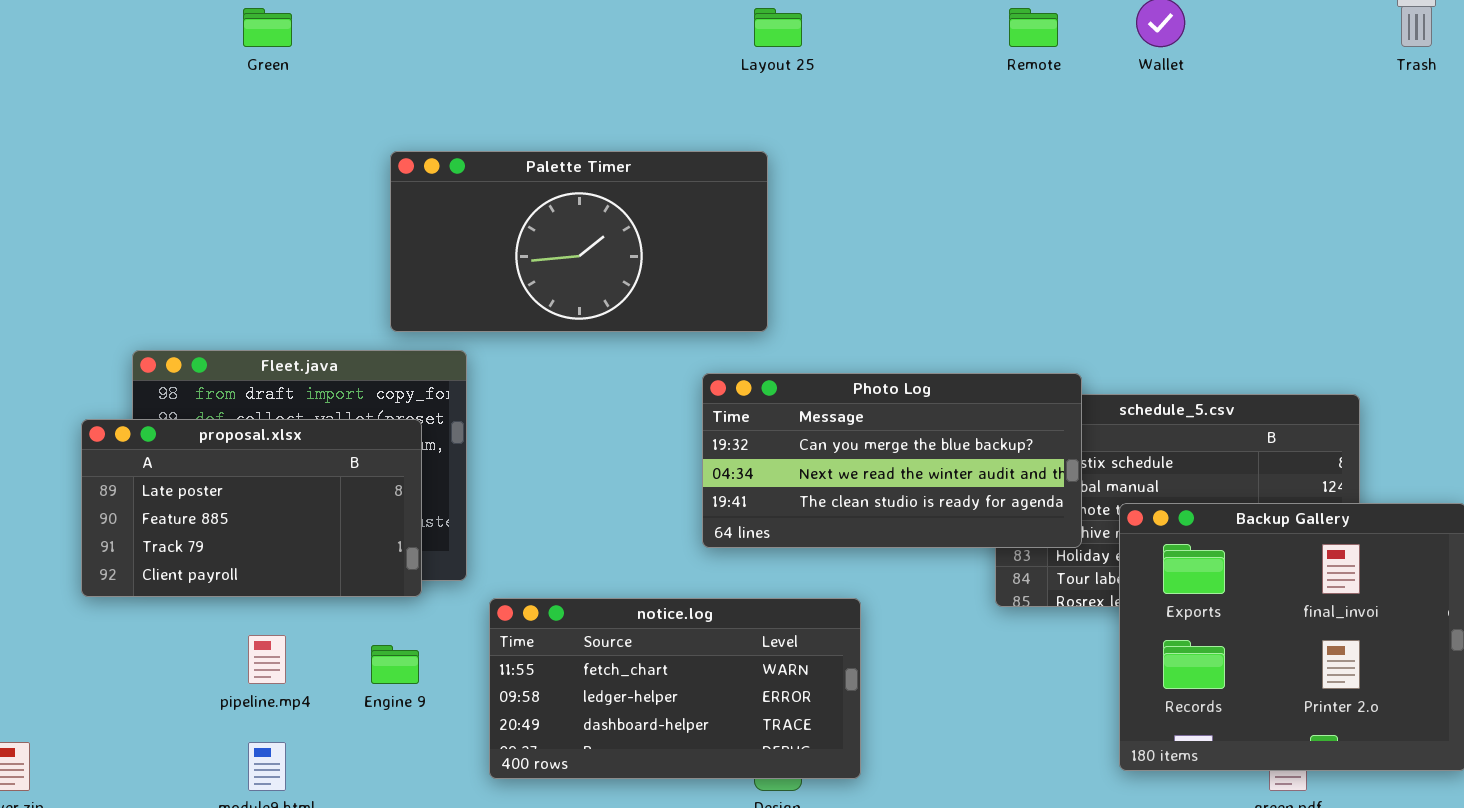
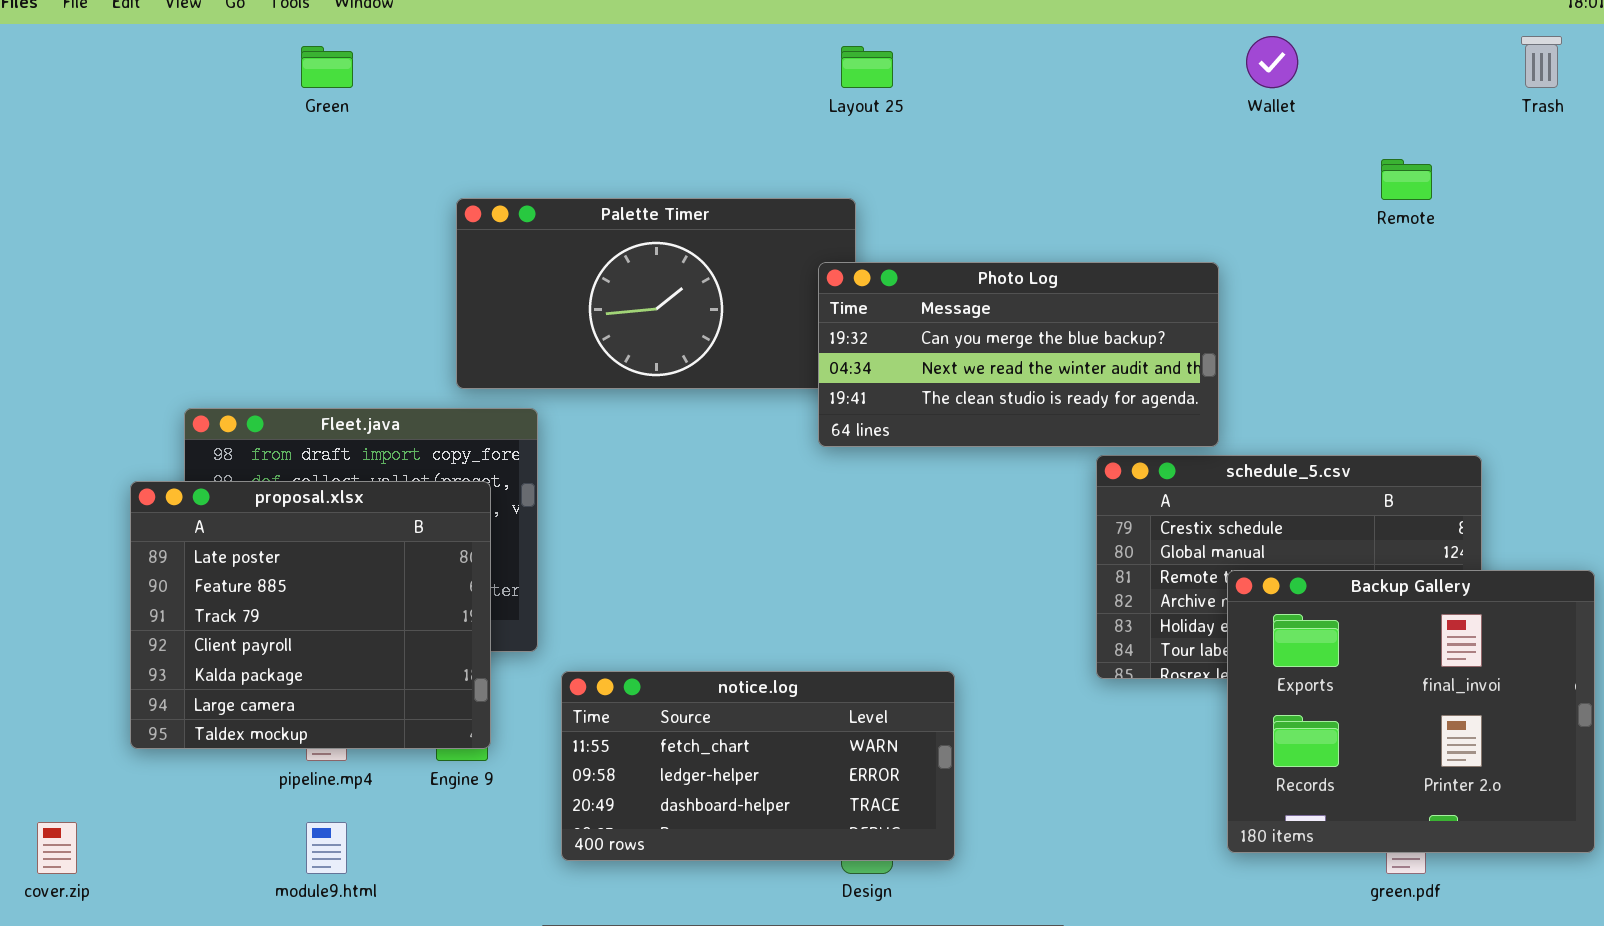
Remote: [1009,8,1058,47] -> [1381,159,1432,200], moved
Photo Log: [702,373,1082,548] -> [818,262,1219,447], moved
proposal.xlsx: [81,419,422,597] -> [130,481,491,749], resized

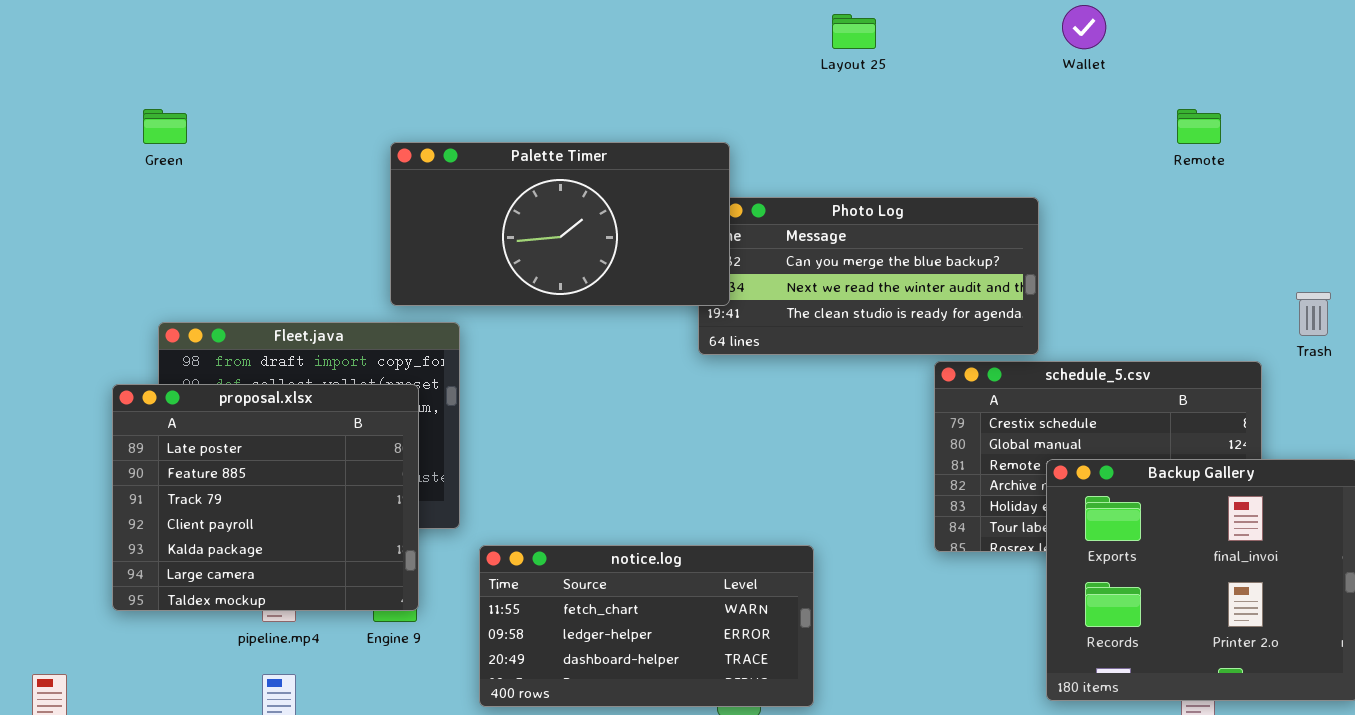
Trash: [1521,36,1562,88] -> [1296,292,1331,336], moved
Green: [301,46,353,88] -> [143,109,187,144], moved
Layout 25: [841,46,893,88] -> [832,14,876,49], moved
Palette Timer: [456,198,856,389] -> [390,142,730,306], raised

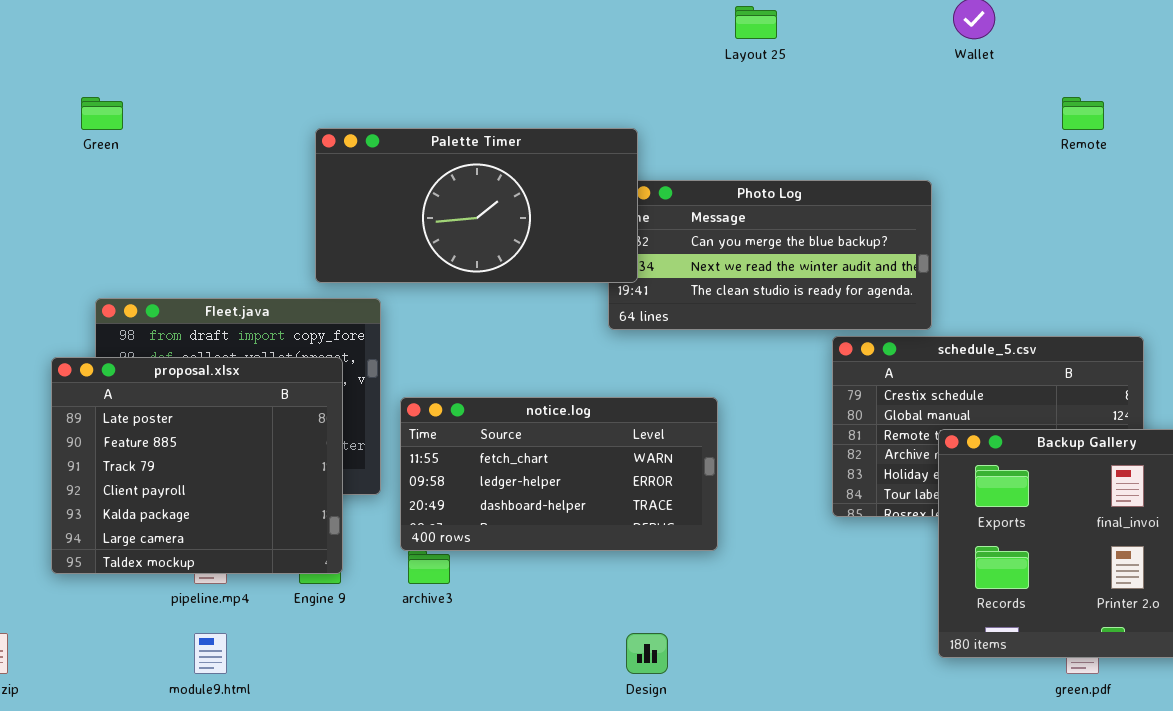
notice.log: [479,545,814,707] -> [400,397,718,551], moved

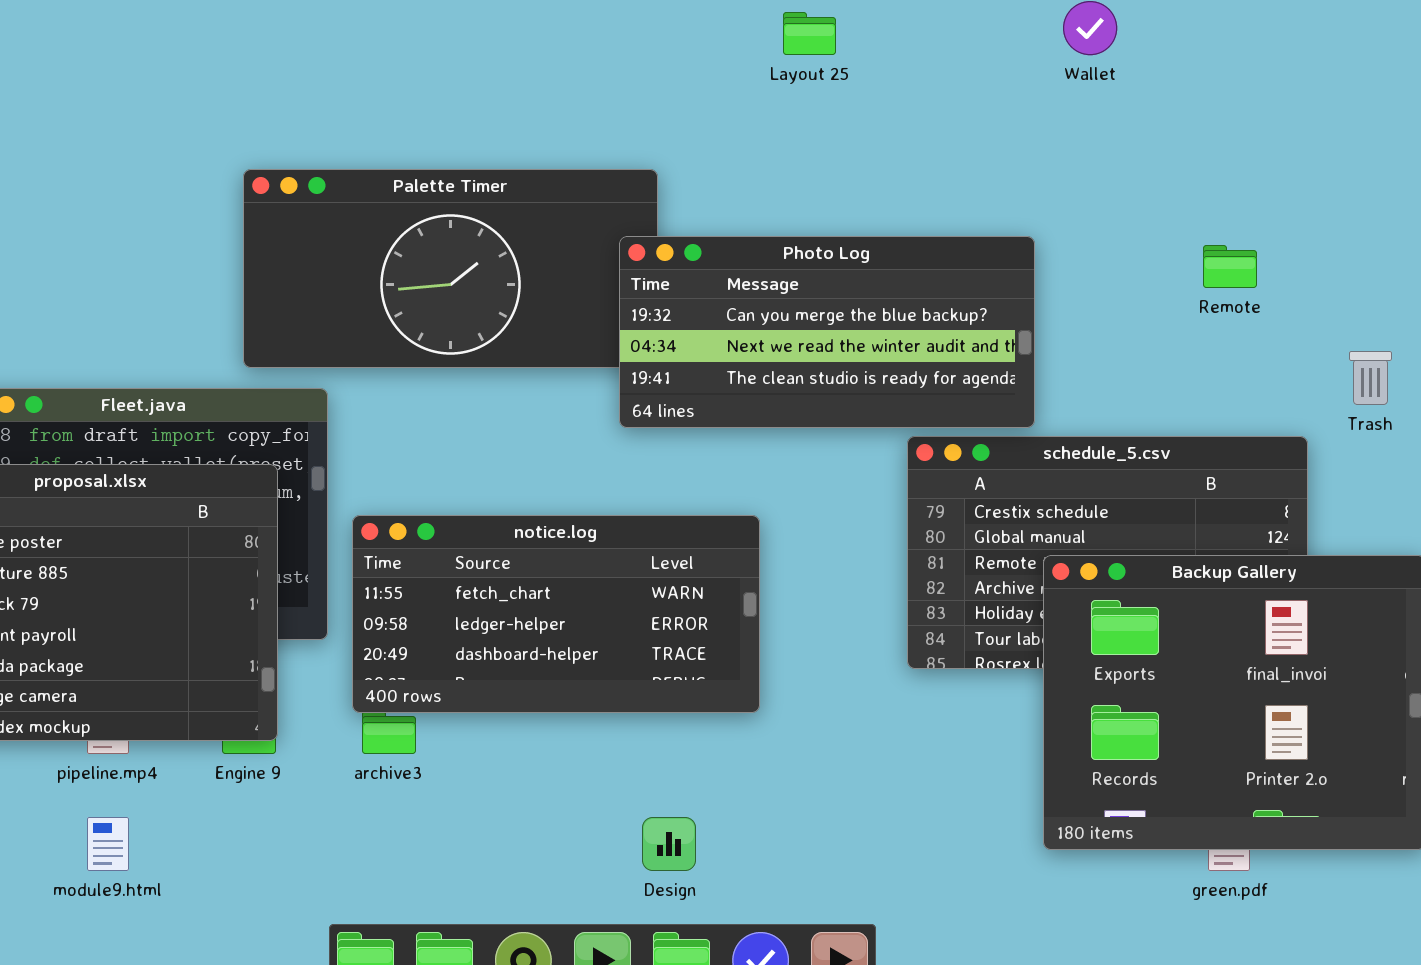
Remote: [1062,97,1104,130] -> [1203,245,1257,288], moved
Photo Log: [608,180,932,330] -> [619,236,1035,428], raised

